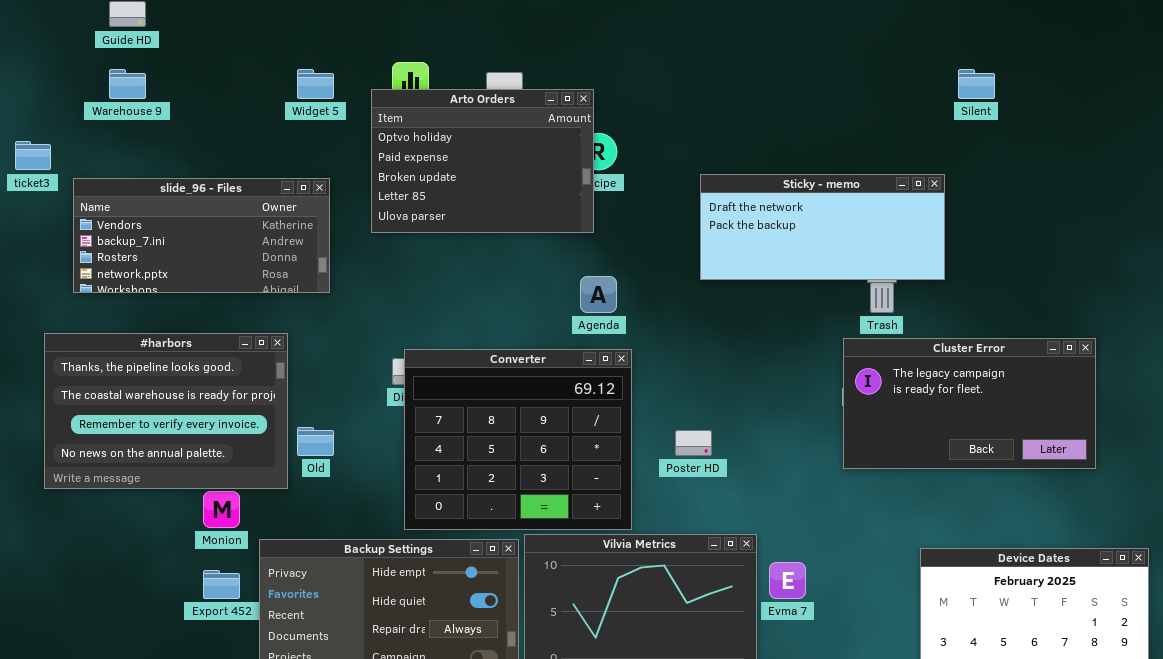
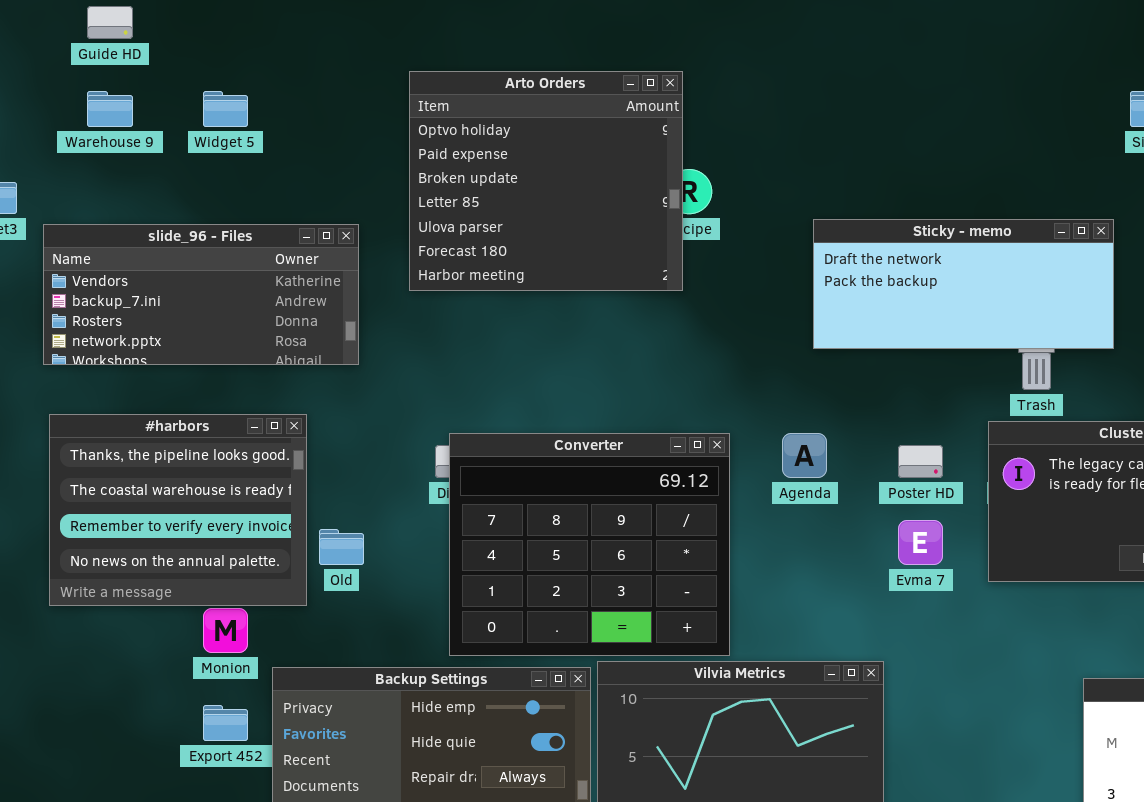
Widget 5: [297,69,334,99] -> [203,91,248,127], moved
Arto Orders: [371,89,594,233] -> [409,71,683,291], resized
Agenda: [580,276,617,313] -> [782,433,827,478], moved
#harbors: [44,333,288,489] -> [49,414,307,606], resized
Poster HD: [675,430,712,456] -> [898,445,943,478], moved
Evma 7: [769,562,806,599] -> [898,520,943,565], moved

